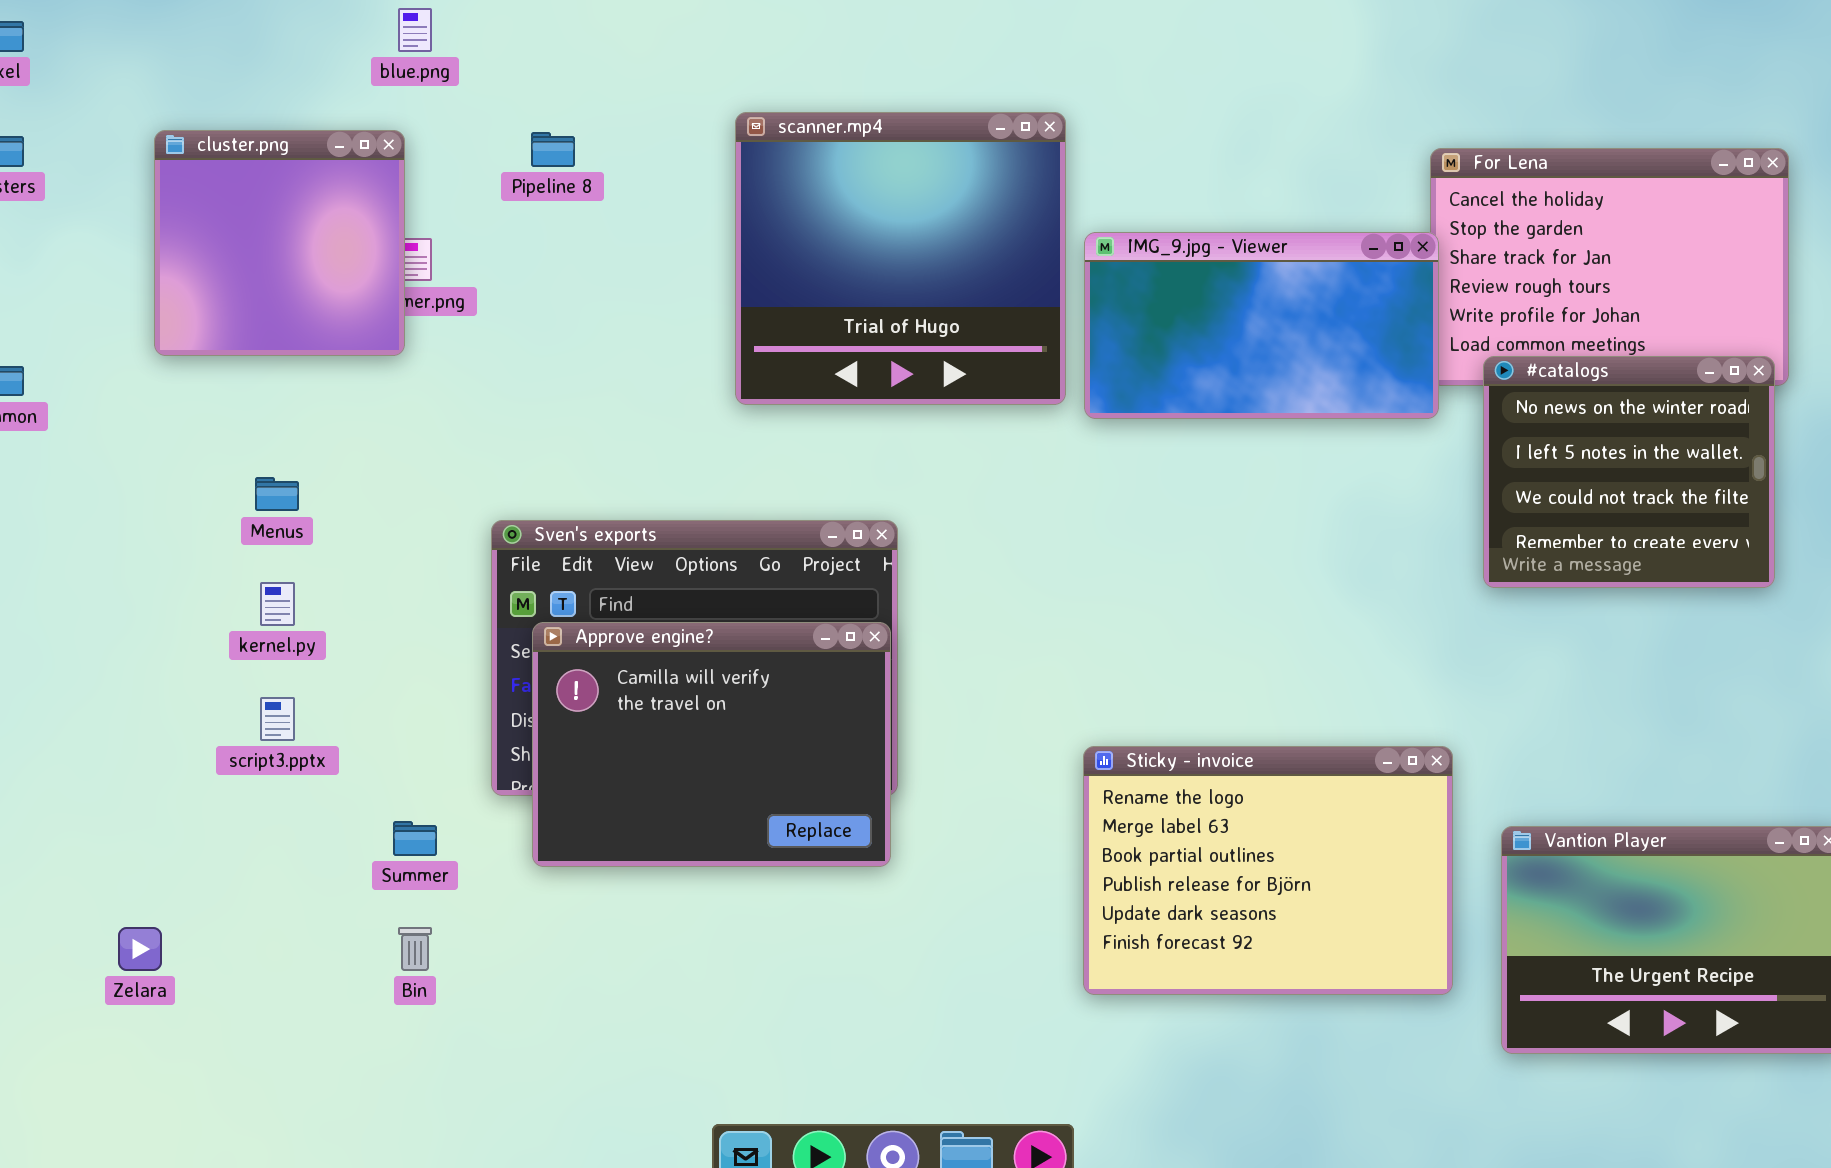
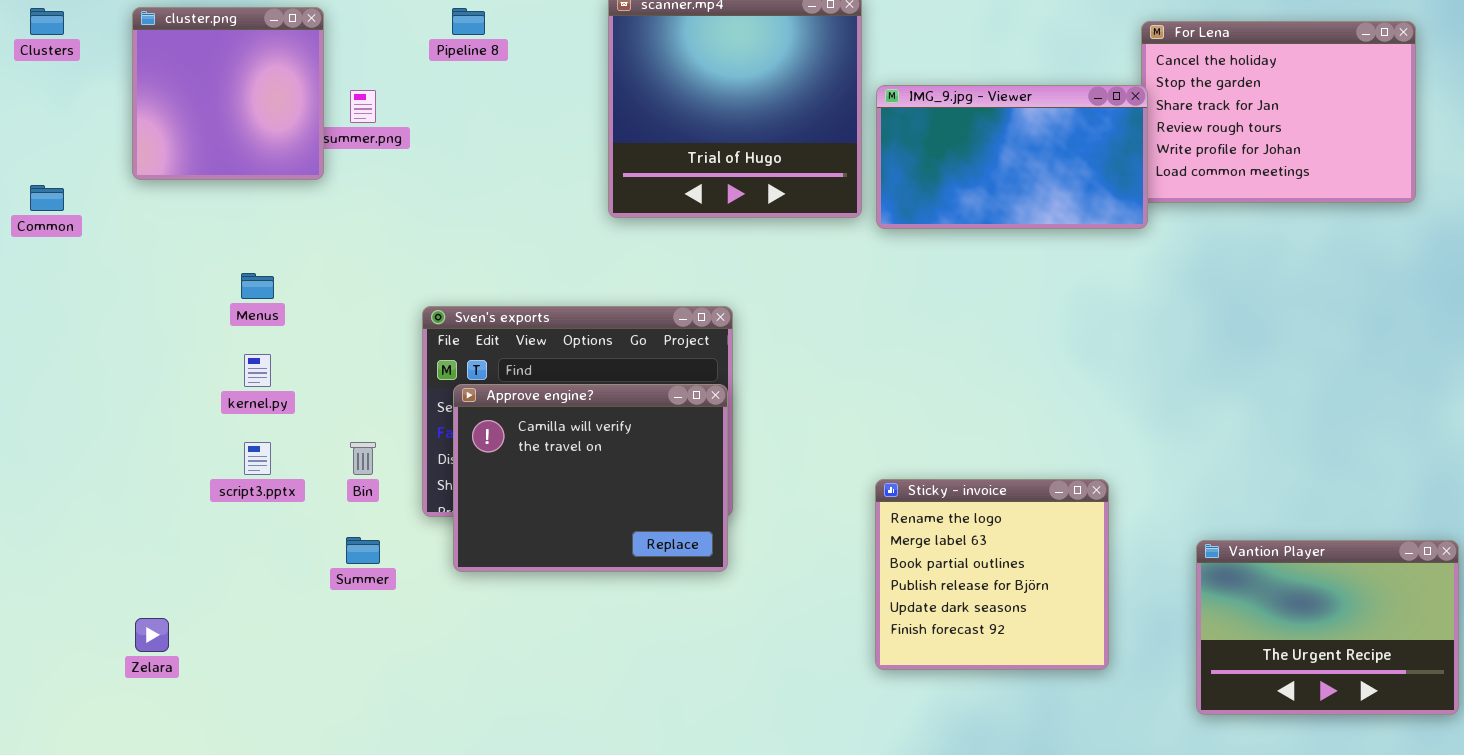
cluster.png: [154,130,405,356] -> [132,7,324,180], moved
#catalogs: [1483,356,1775,588] -> none, closed
Sticky - invoice: [1083,746,1453,995] -> [875,479,1109,670], resized
Bin: [398,927,432,971] -> [350,442,376,475], moved

